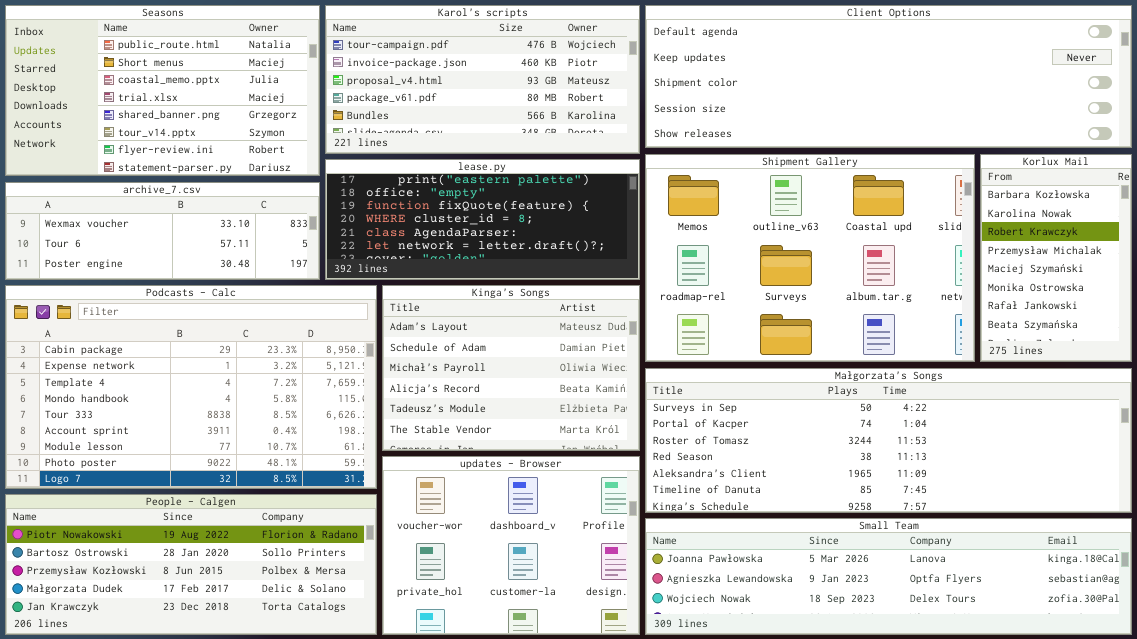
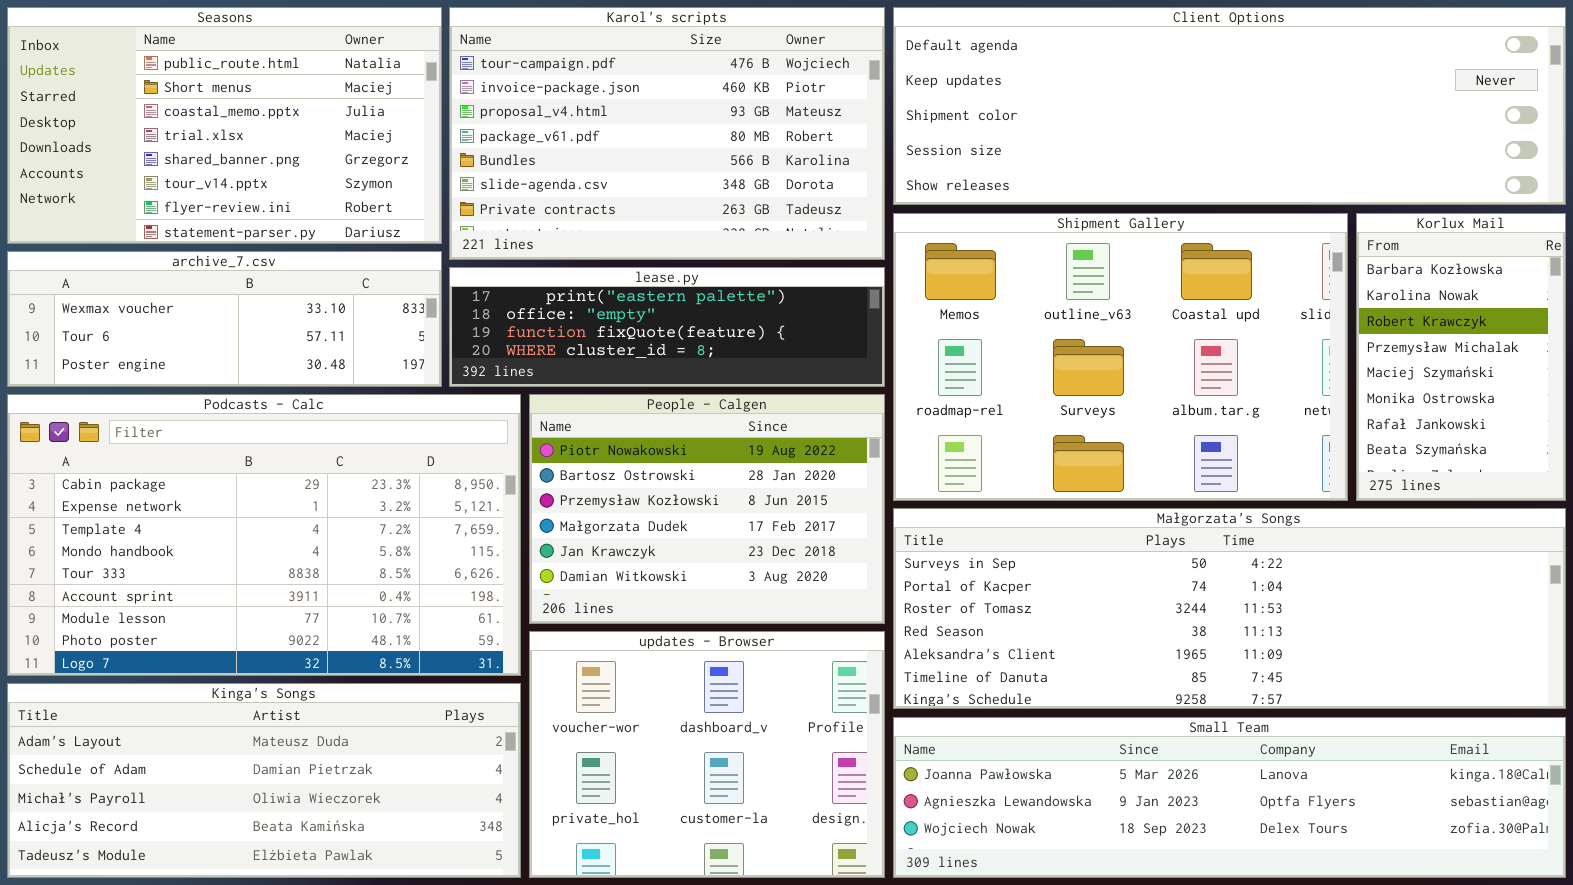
Karol's scripts: [325,5,640,154] -> [449,7,885,260], resized
lease.py: [325,159,640,280] -> [449,267,885,387], resized
Kinga's Songs: [382,285,640,451] -> [7,683,521,878], moved, resized
People - Calgen: [5,494,377,635] -> [529,394,885,624], moved, resized

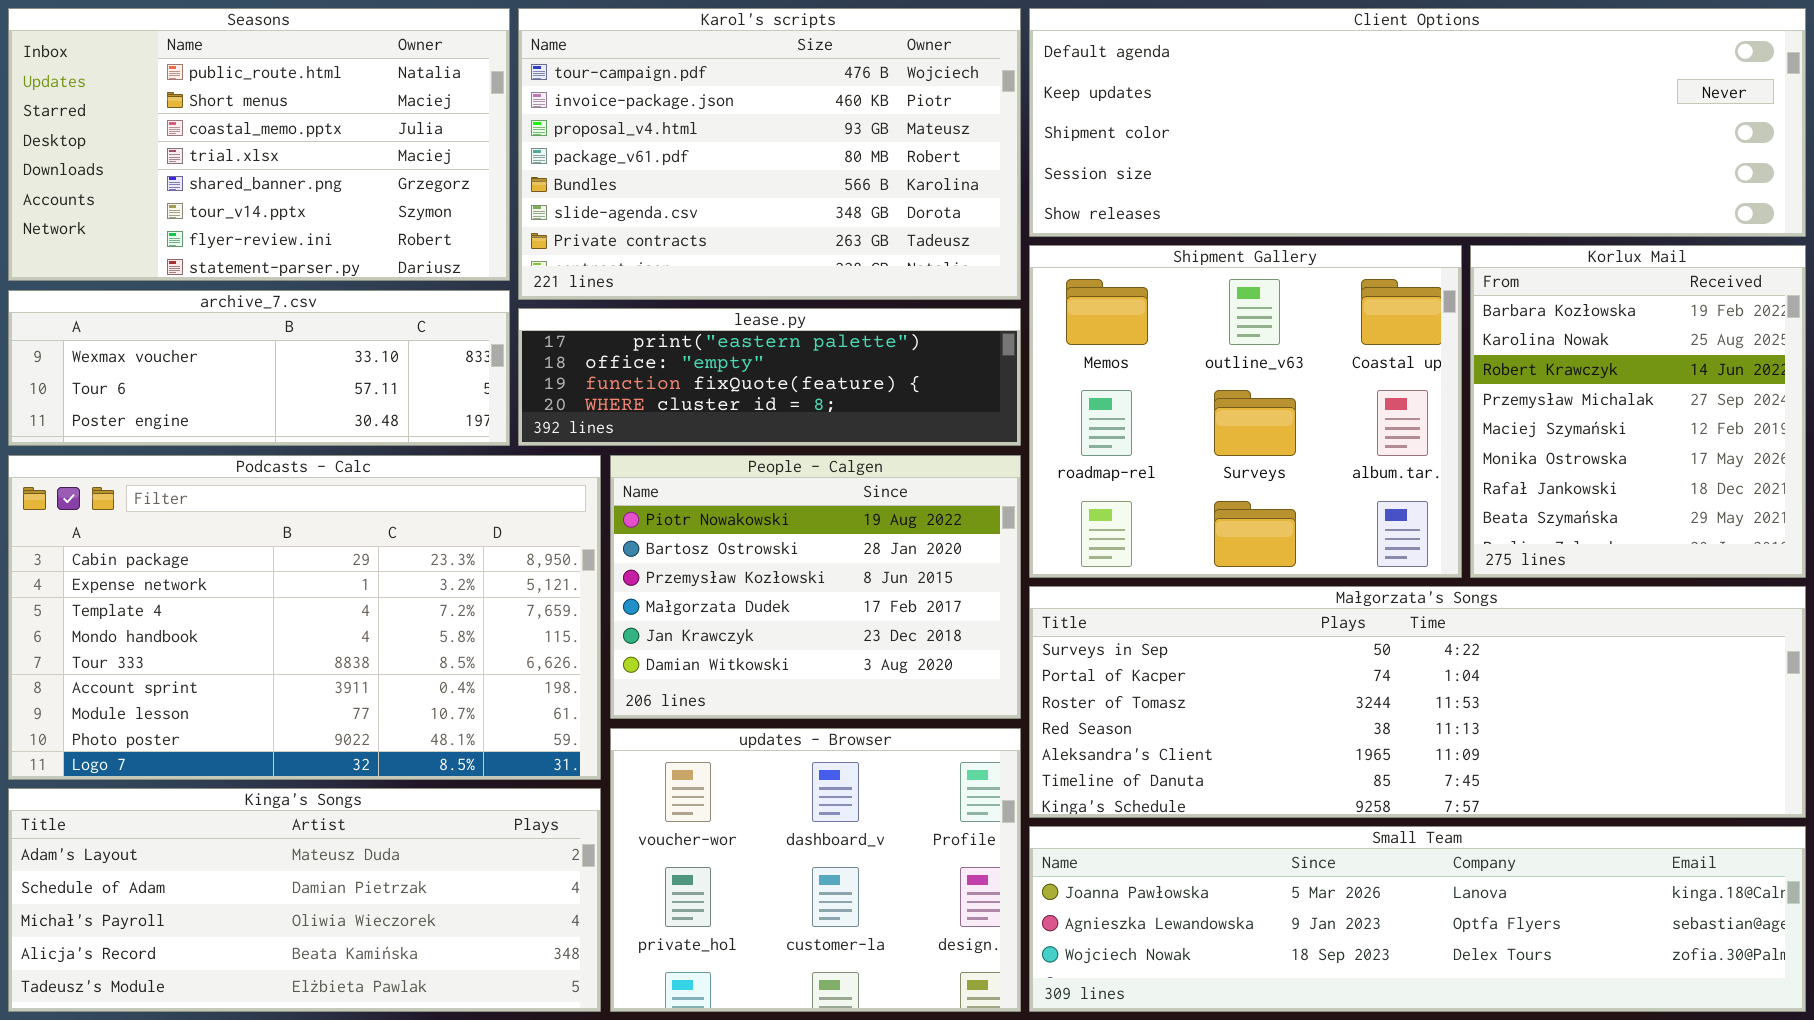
Shipment Gallery: [893,213,1348,501] -> [1029,245,1462,578], resized
Korlux Mail: [1356,213,1566,501] -> [1470,245,1806,578], resized

